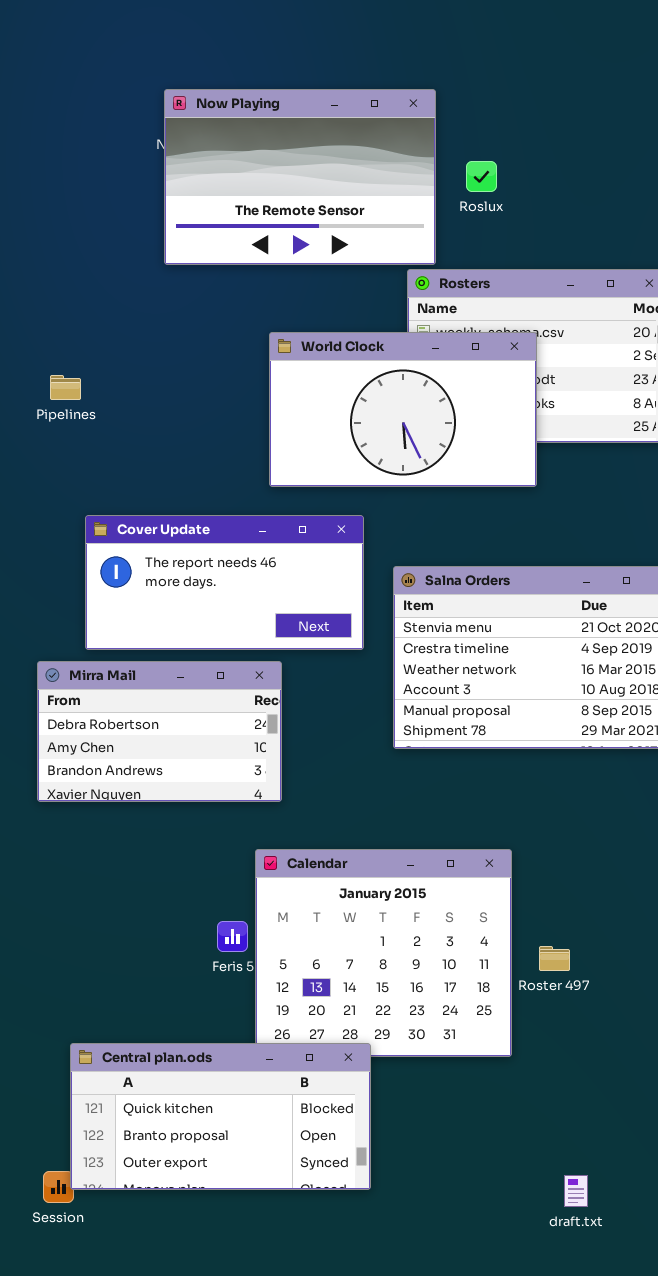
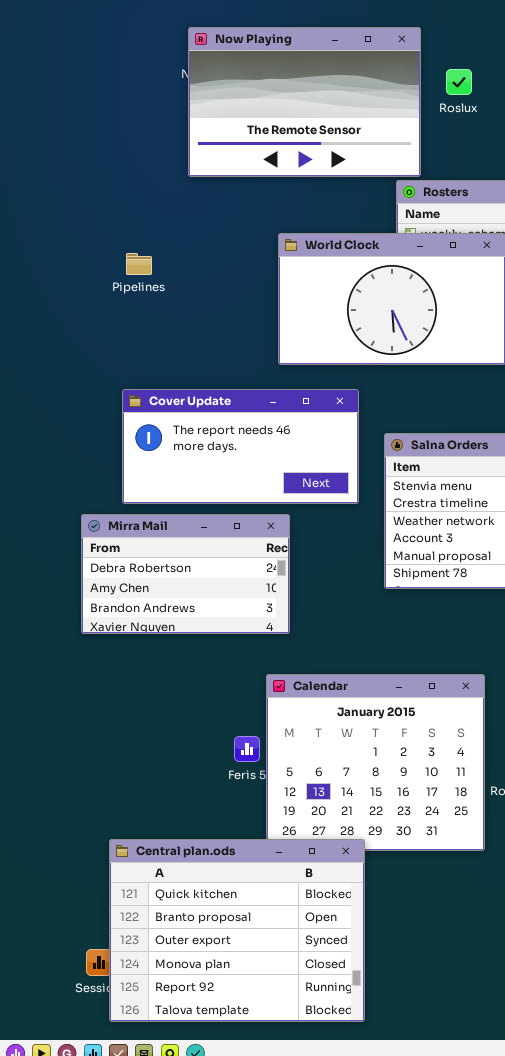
Roslux: [466,161,497,192] -> [446,69,472,95], moved
Pipelines: [50,375,81,400] -> [126,253,152,275], moved
Central plan.ods: [70,1043,371,1190] -> [109,839,365,1022], resized

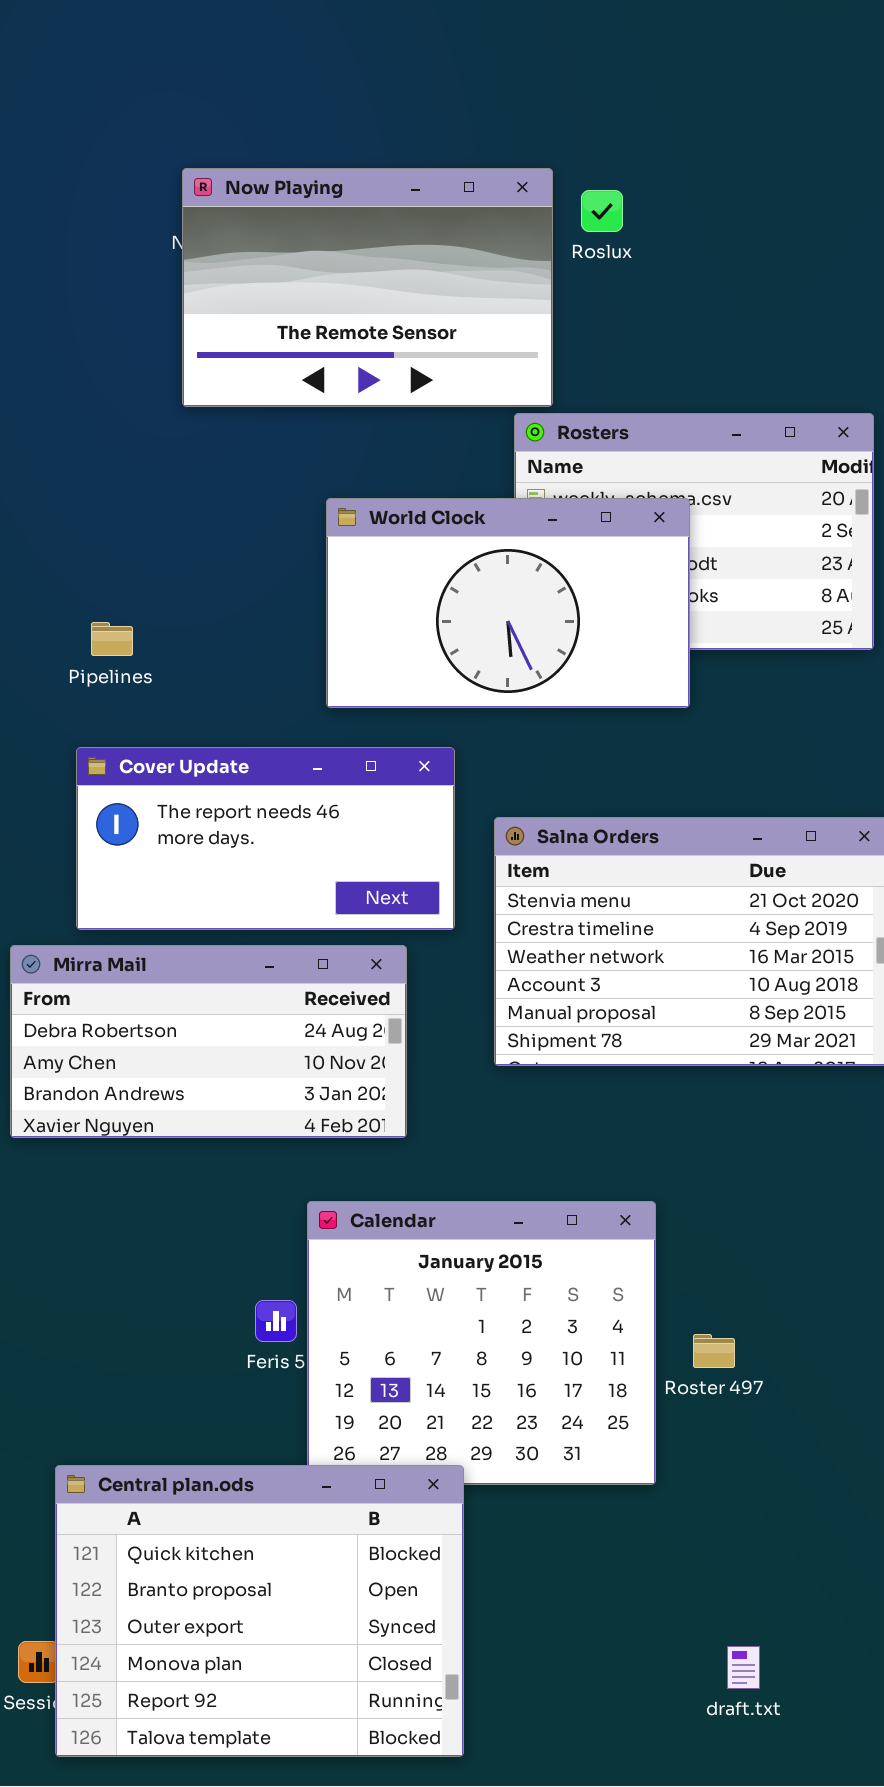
Roslux: [446,69,472,95] -> [581,190,623,232], moved
Pipelines: [126,253,152,275] -> [91,622,133,656], moved
Mirra Mail: [81,514,290,634] -> [10,945,407,1138], resized

